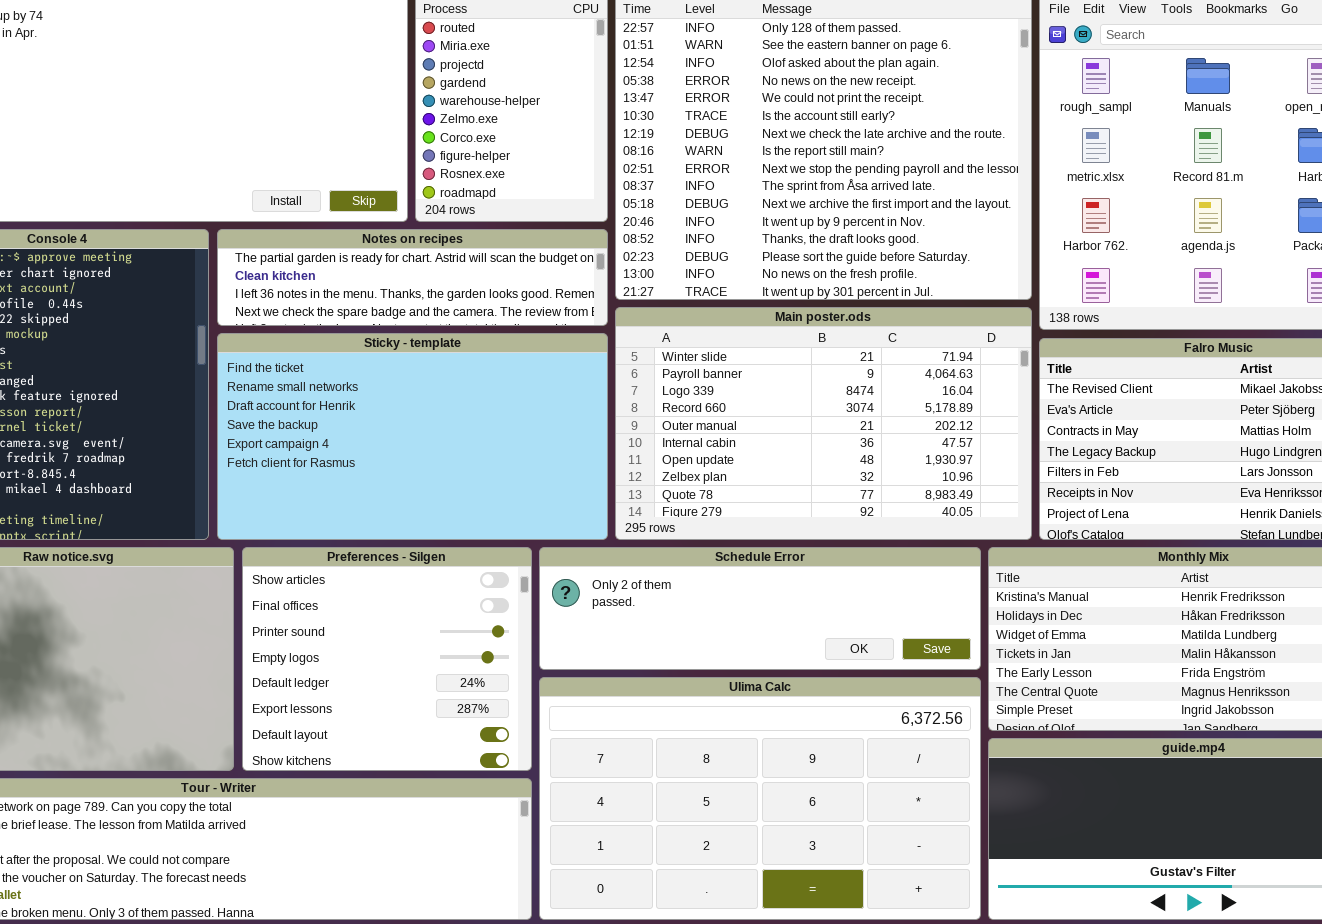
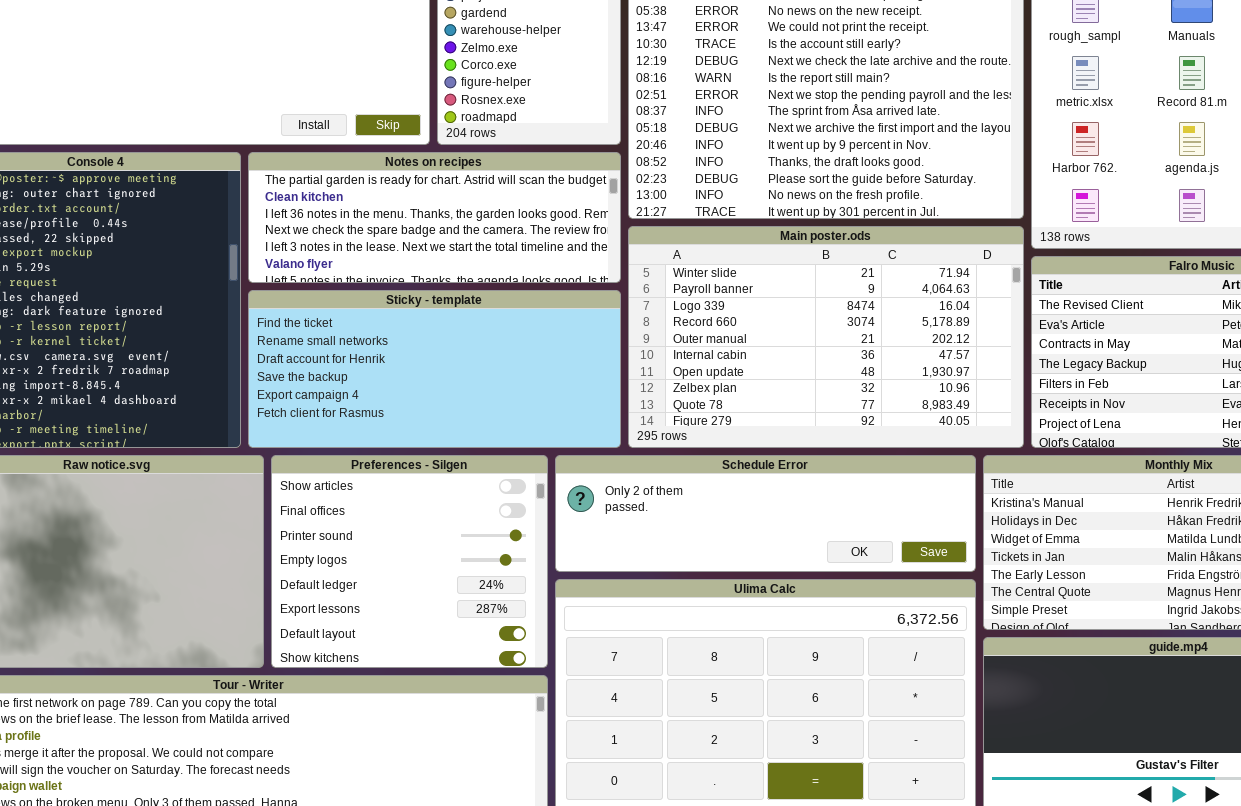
Notes on recipes: [217,229,608,326] -> [248,152,621,283], resized
Sticky - template: [217,333,608,540] -> [248,290,621,448], resized

